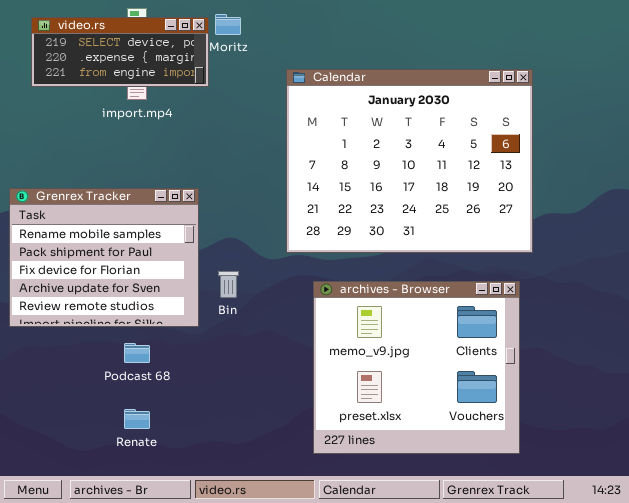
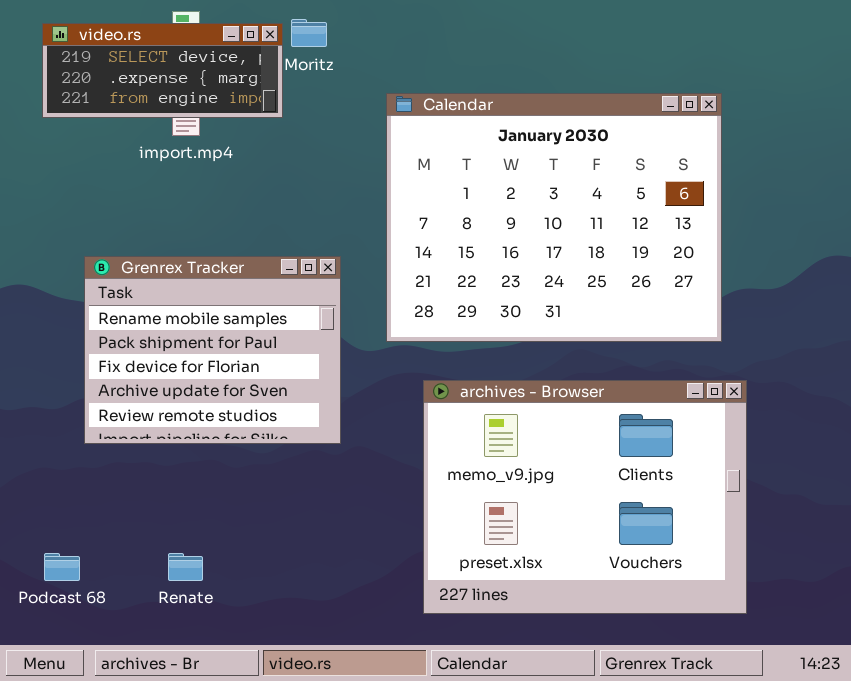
Grenrex Tracker: [9,188,199,327] -> [84,256,341,444], moved
archives - Browser: [313,281,520,454] -> [423,380,747,614], resized
Podcast 68: [124,343,150,363] -> [44,553,80,581], moved

